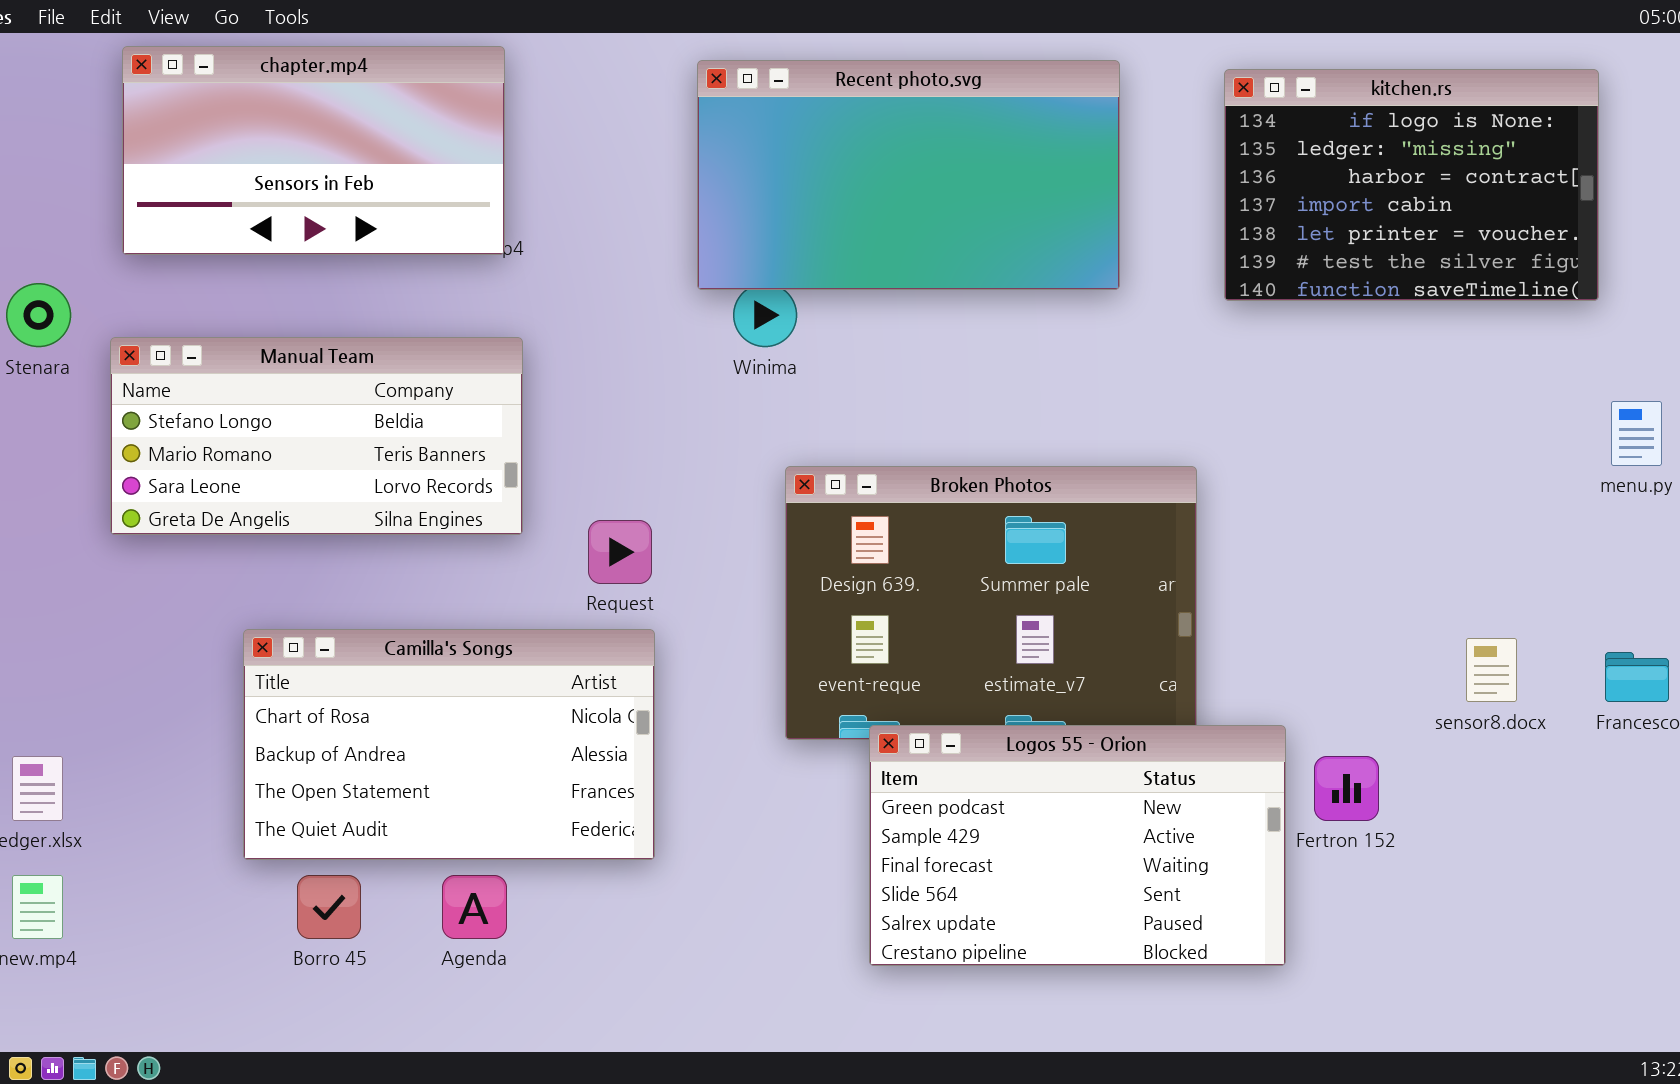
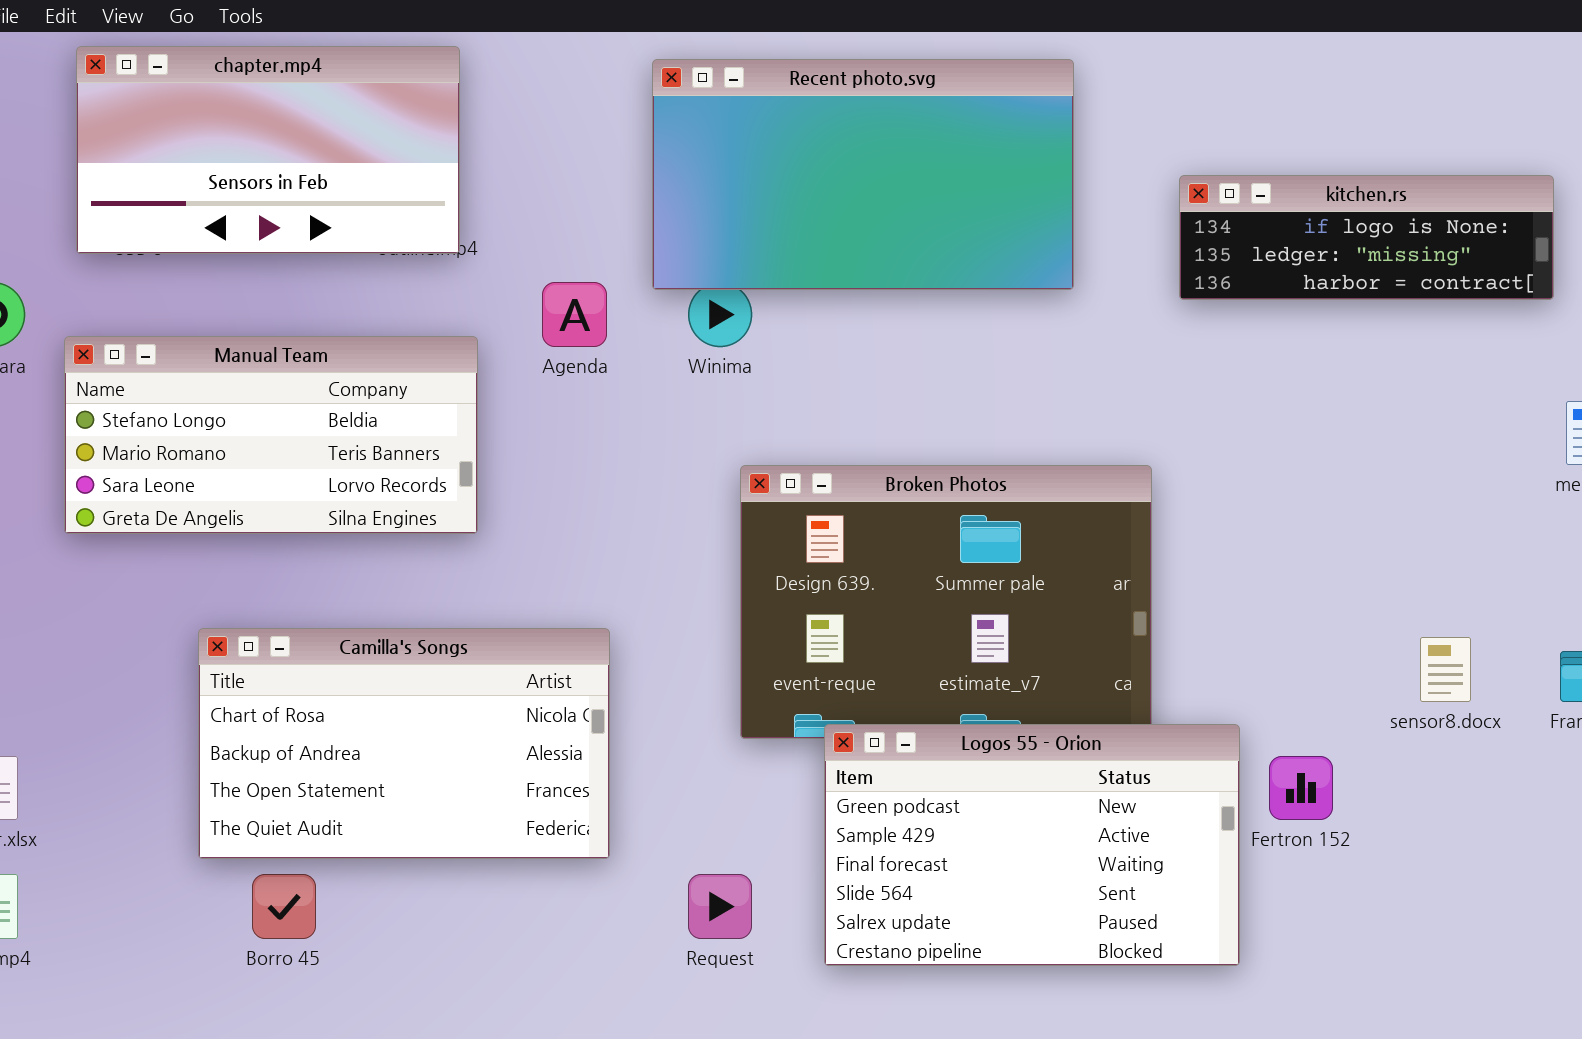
kitchen.rs: [1224,69,1599,301] -> [1179,175,1554,300], resized
Request: [588,520,652,584] -> [688,874,752,939], moved
Agenda: [442,875,507,939] -> [542,282,607,347], moved

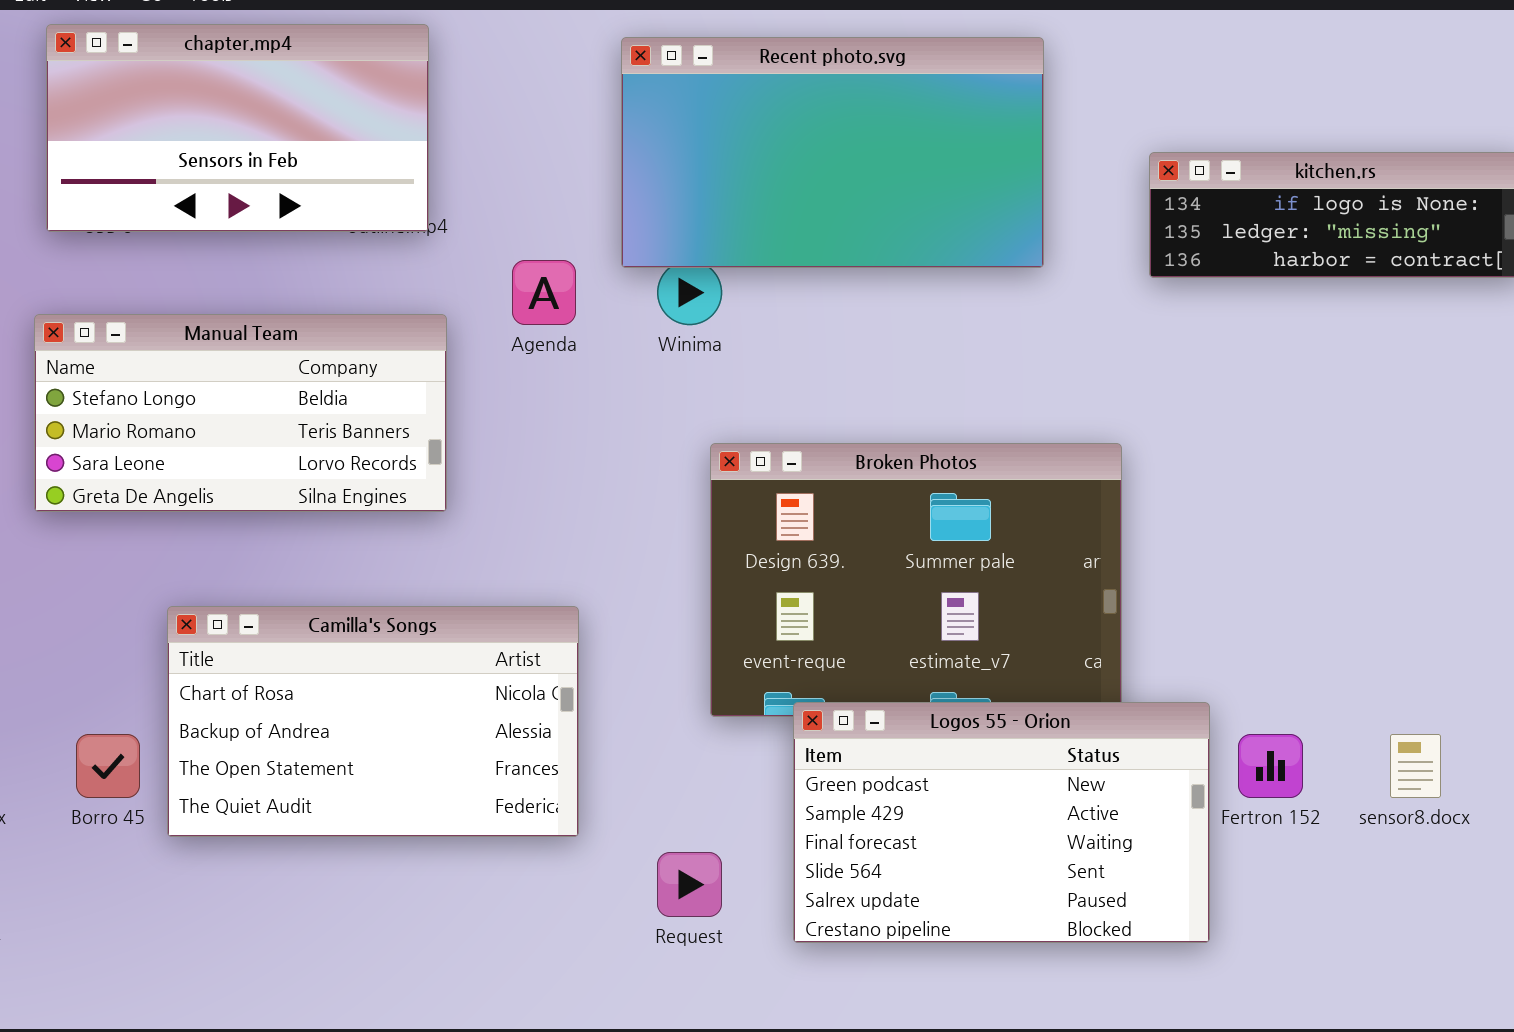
sensor8.docx: [1420,637,1471,702] -> [1390,734,1441,798], moved
Borro 45: [252,874,316,939] -> [76,734,140,798], moved

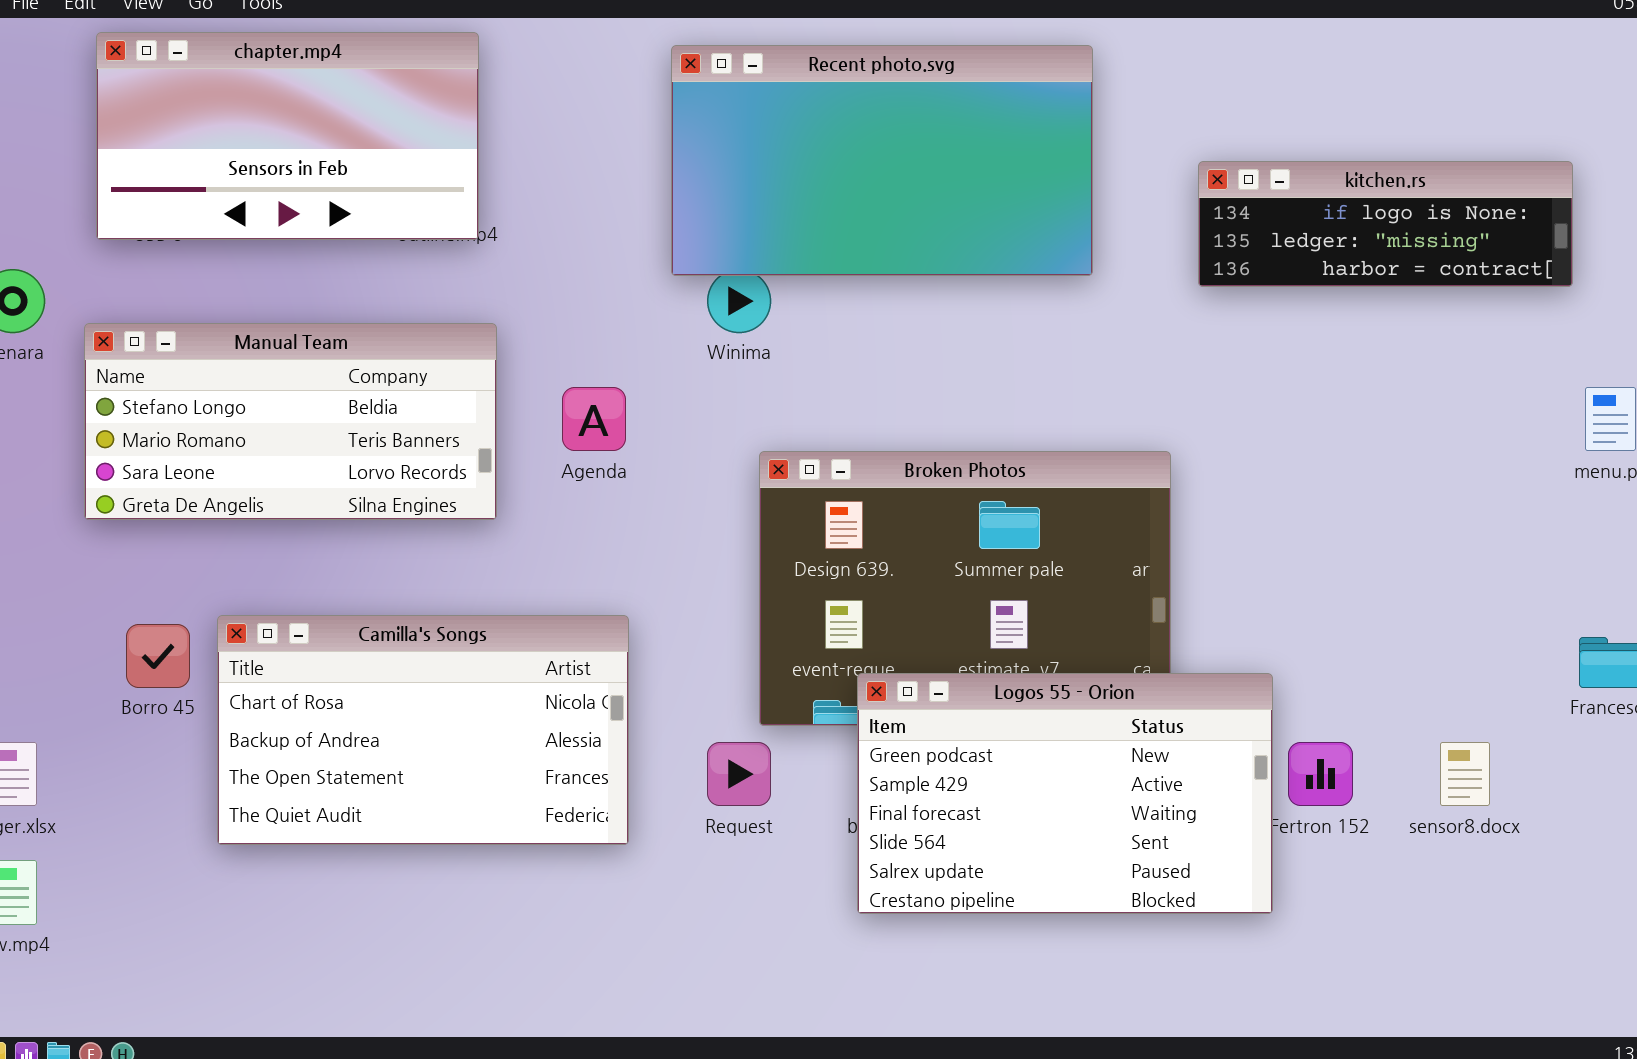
Agenda: [512,260,576,325] -> [562,387,626,451], moved
Logos 55 - Orion: [793,702,1210,943] -> [857,673,1273,914], moved
Borro 45: [76,734,140,798] -> [126,624,190,688], moved
Request: [657,852,722,917] -> [707,742,771,806], moved

